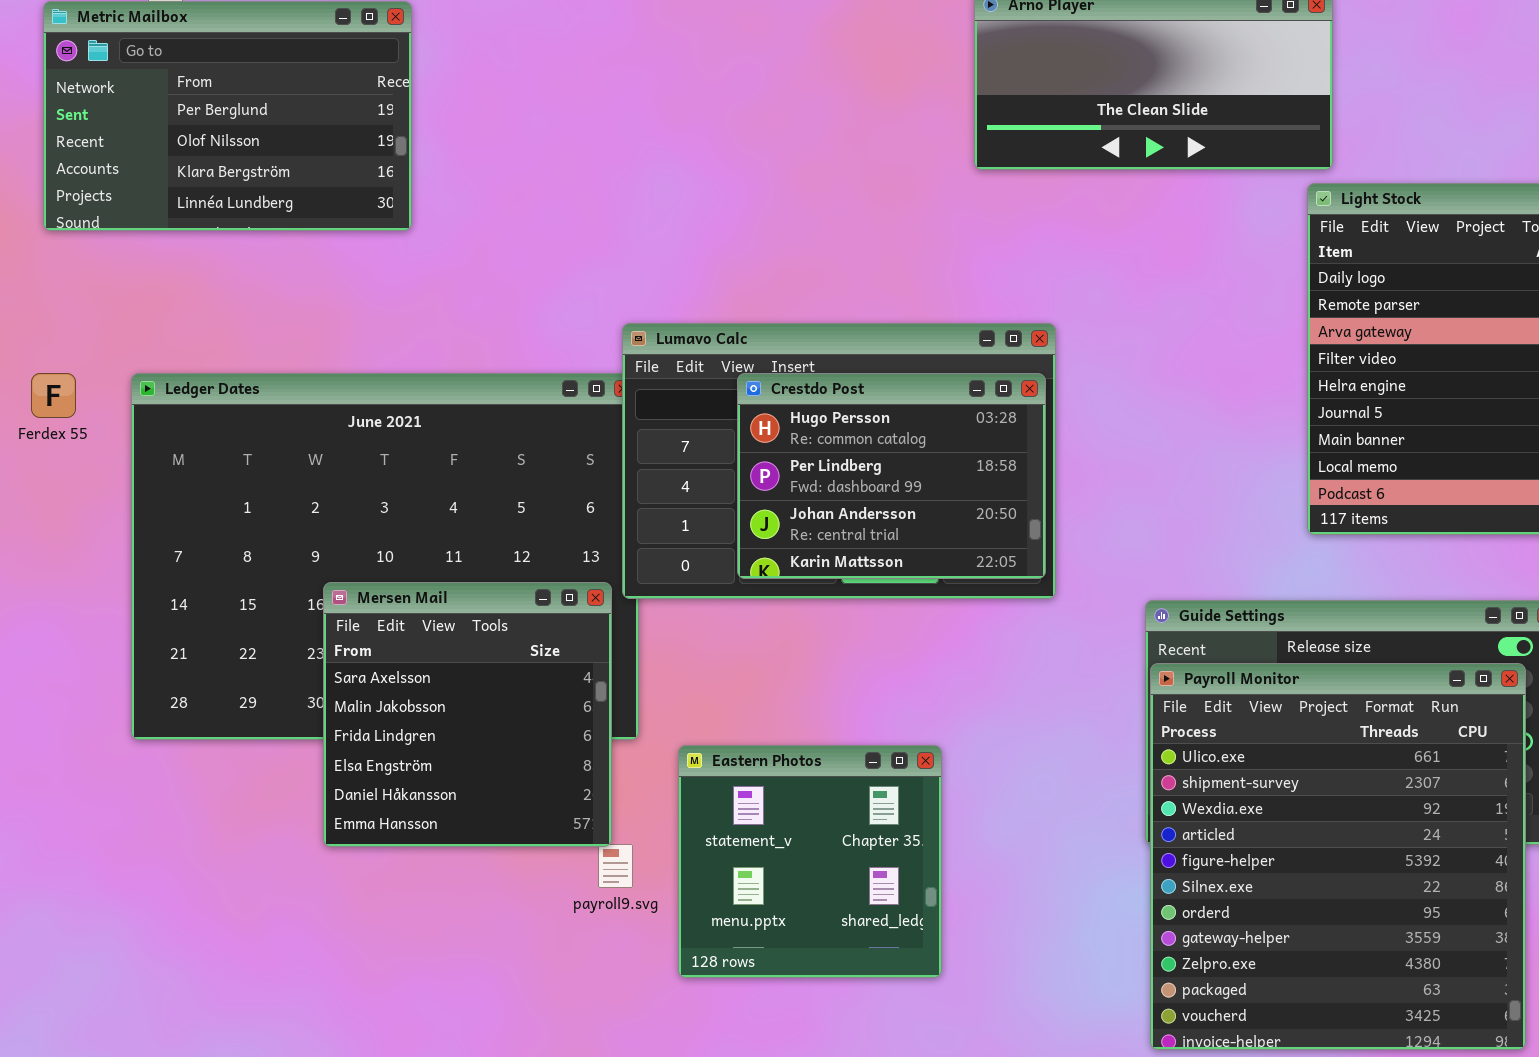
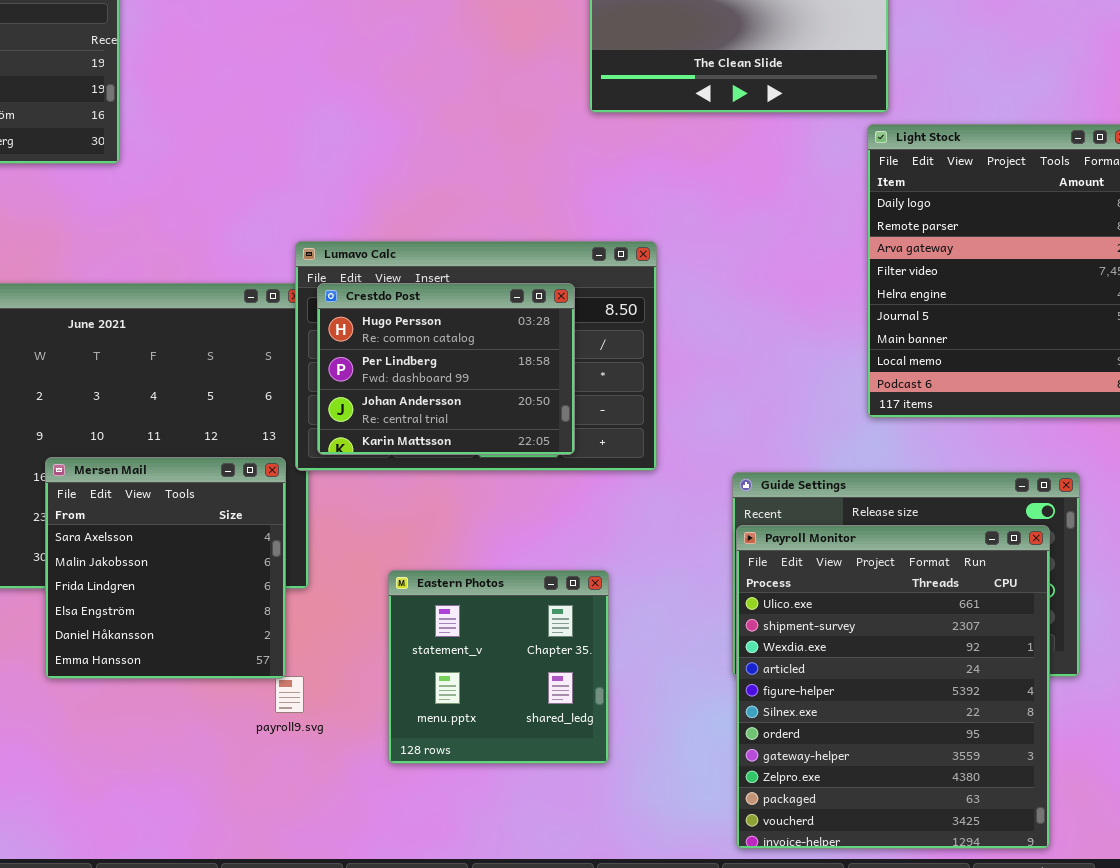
Crestdo Post: [737,373,1046,579] -> [317,283,575,455], moved
Eastern Photos: [678,745,942,978] -> [388,570,609,764], moved

